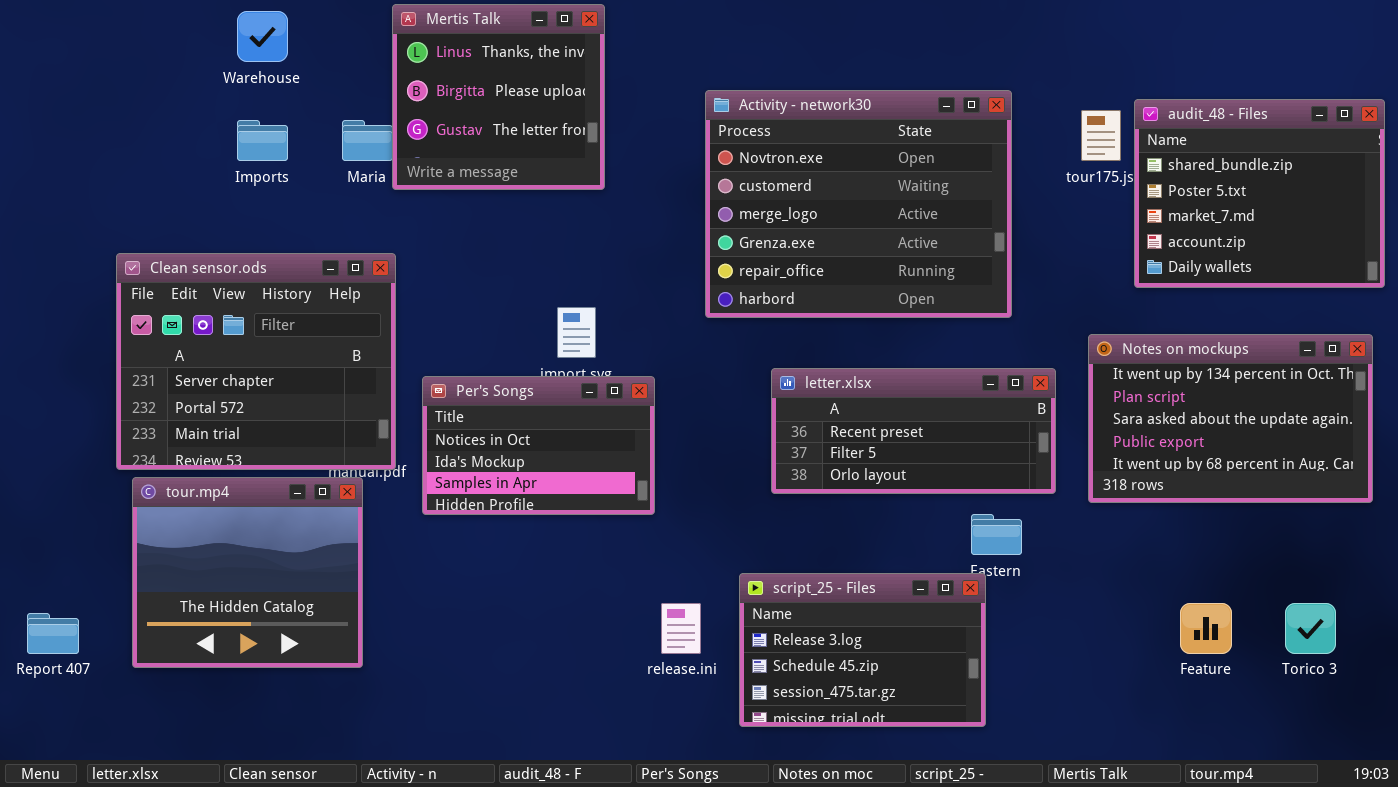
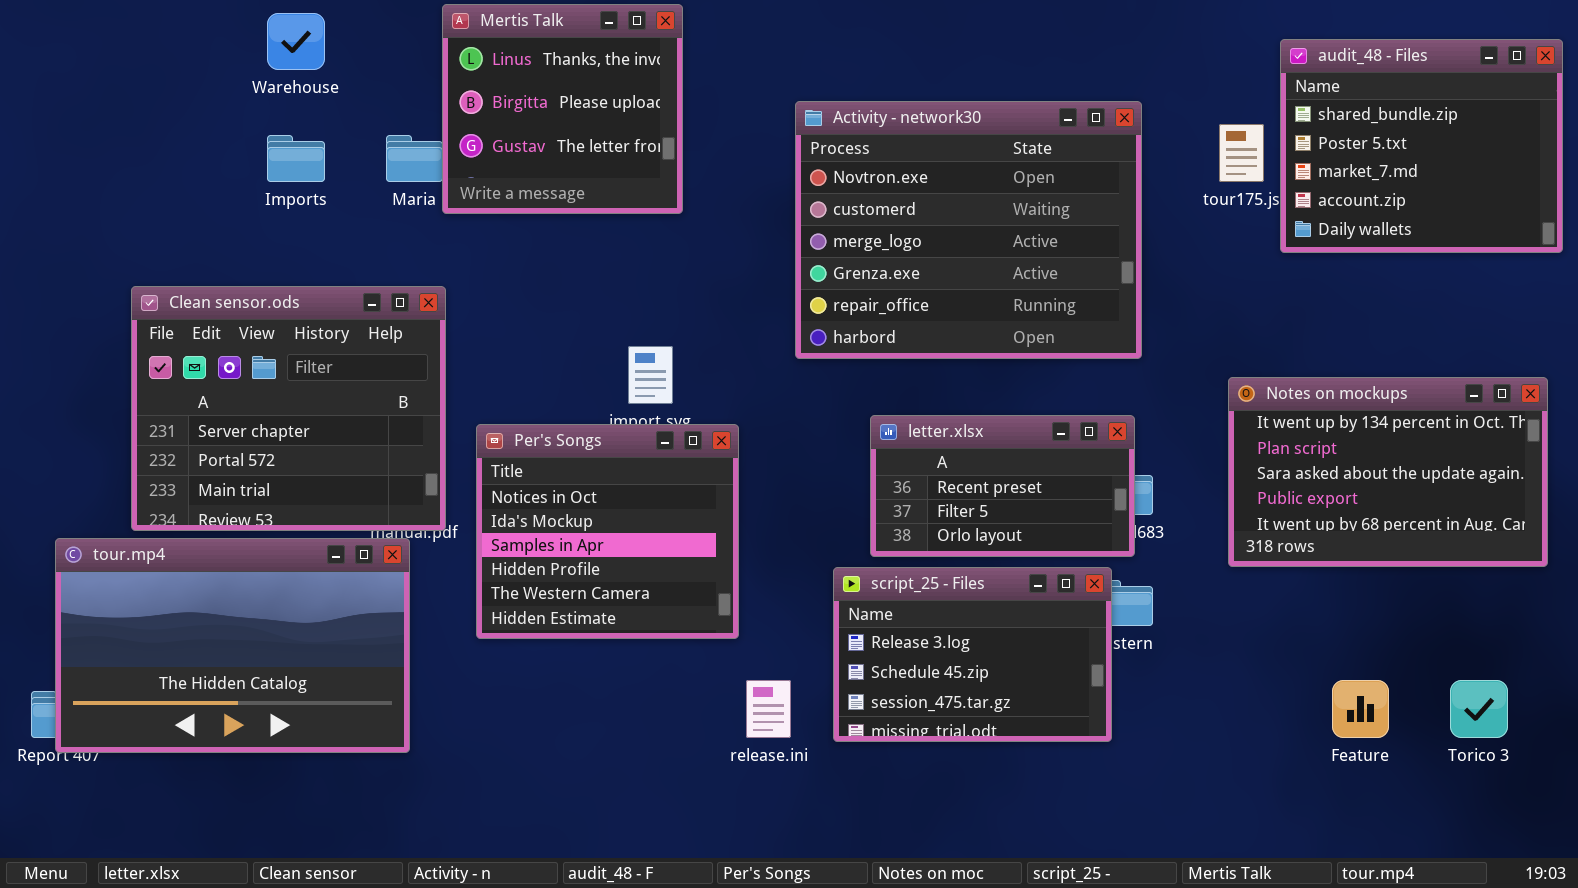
audit_48 - Files: [1134,99,1385,288] -> [1280,39,1563,253], moved
letter.xlsx: [771,368,1056,494] -> [870,415,1135,557], resized
Per's Songs: [422,376,655,515] -> [476,424,739,639], resized
tour.mp4: [132,477,363,668] -> [55,538,410,753], resized
script_25 - Files: [739,573,986,727] -> [833,567,1112,742], moved

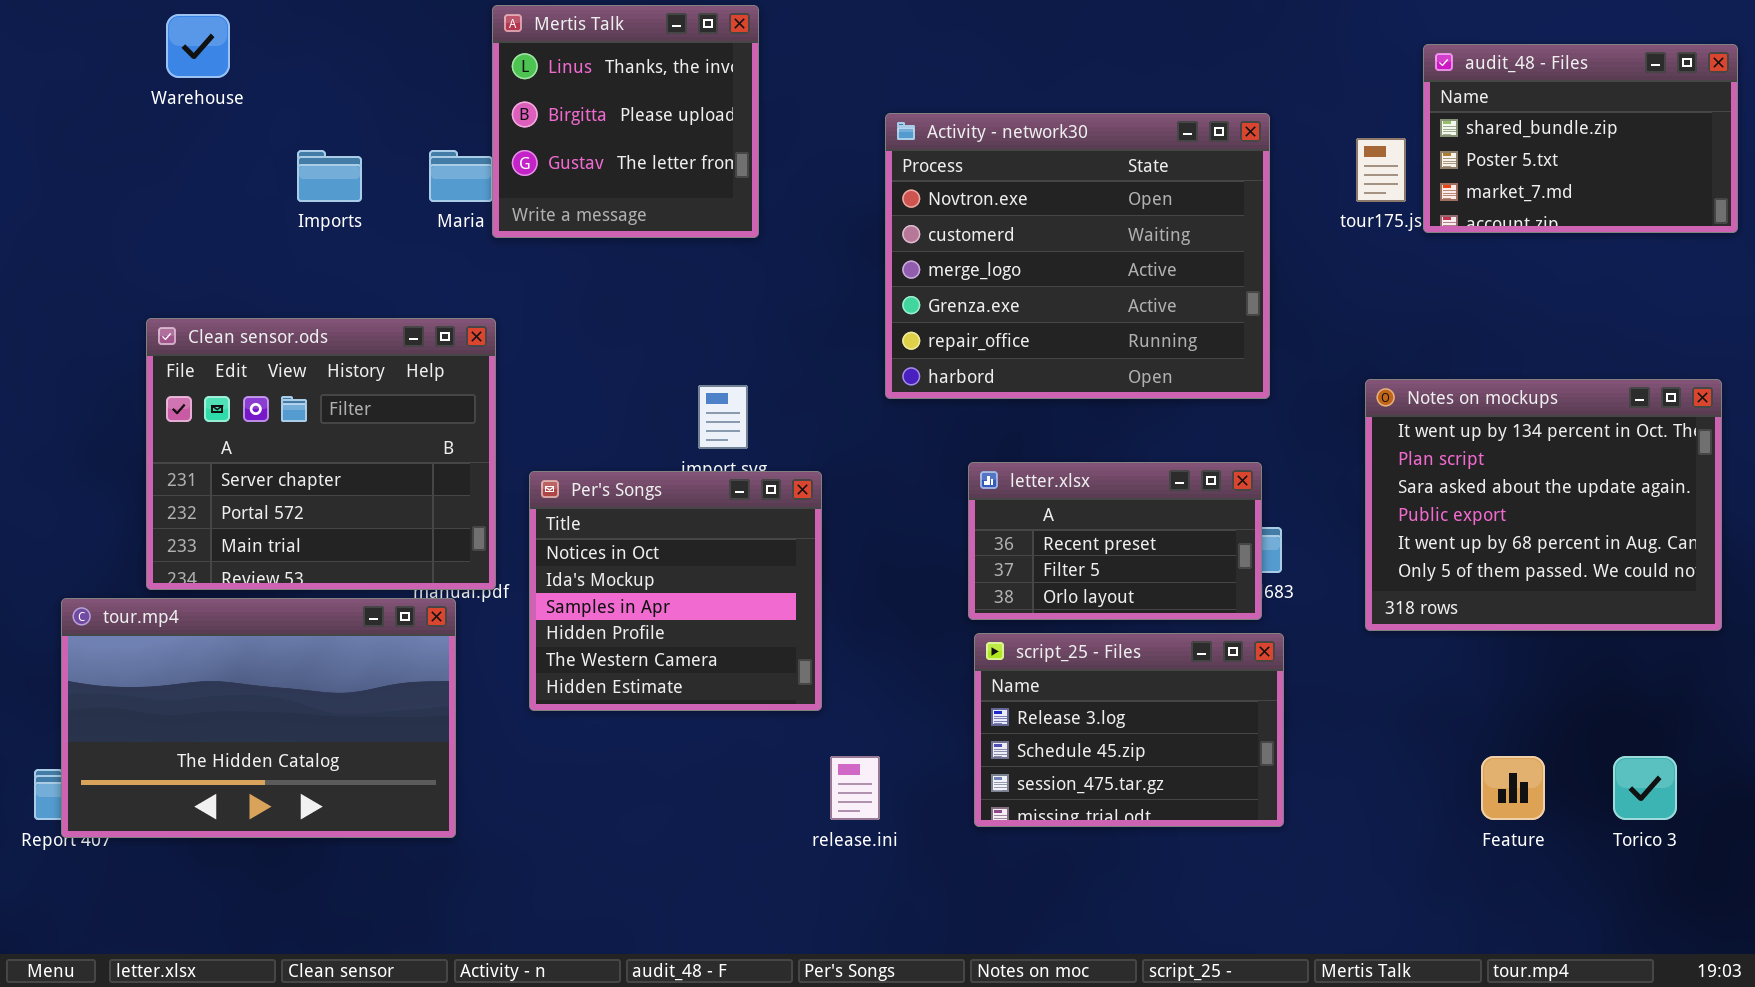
Warehouse: [267,13,325,70] -> [166,14,230,78], moved
audit_48 - Files: [1280,39,1563,253] -> [1423,44,1738,233], resized
Notes on mockups: [1228,377,1548,567] -> [1365,379,1722,631], resized
script_25 - Files: [833,567,1112,742] -> [974,633,1284,827], moved

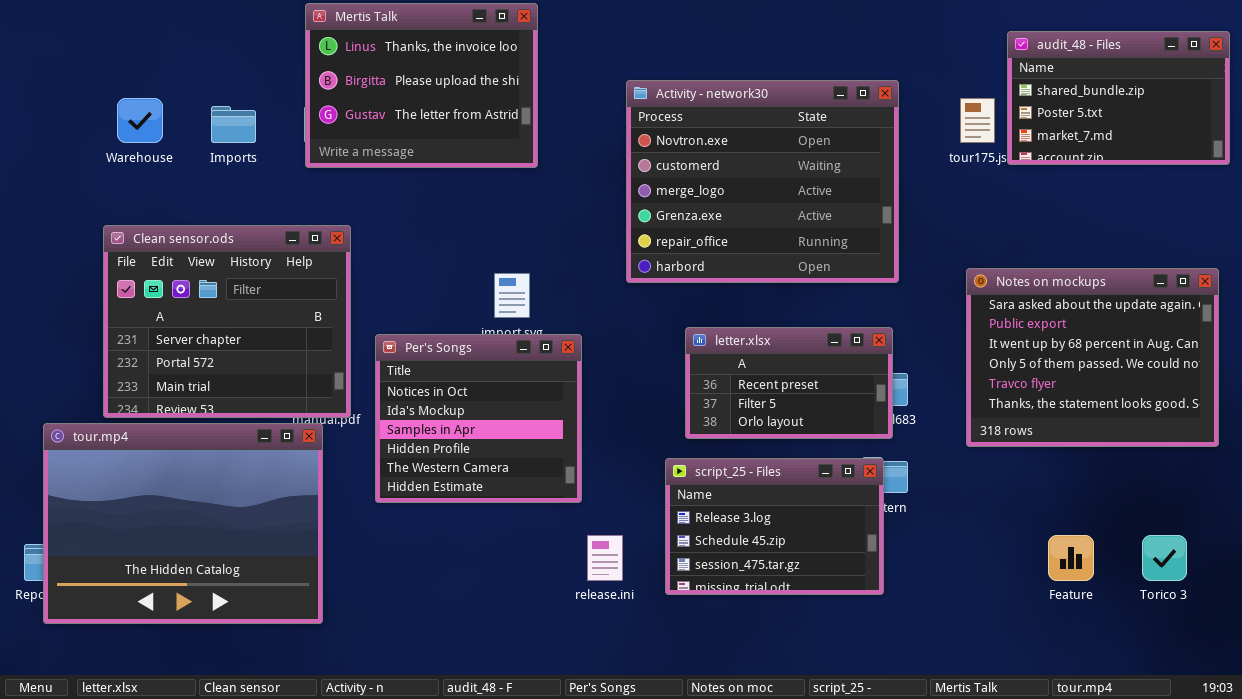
Mertis Talk: [492,5,759,238] -> [305,3,538,168], resized
Warehouse: [166,14,230,78] -> [117,98,163,143], moved
Notes on mockups: [1365,379,1722,631] -> [966,268,1219,447], scrolled down 2 rows
tour.mp4: [61,598,456,838] -> [43,423,323,624], resized
script_25 - Files: [974,633,1284,827] -> [665,458,884,595], moved

